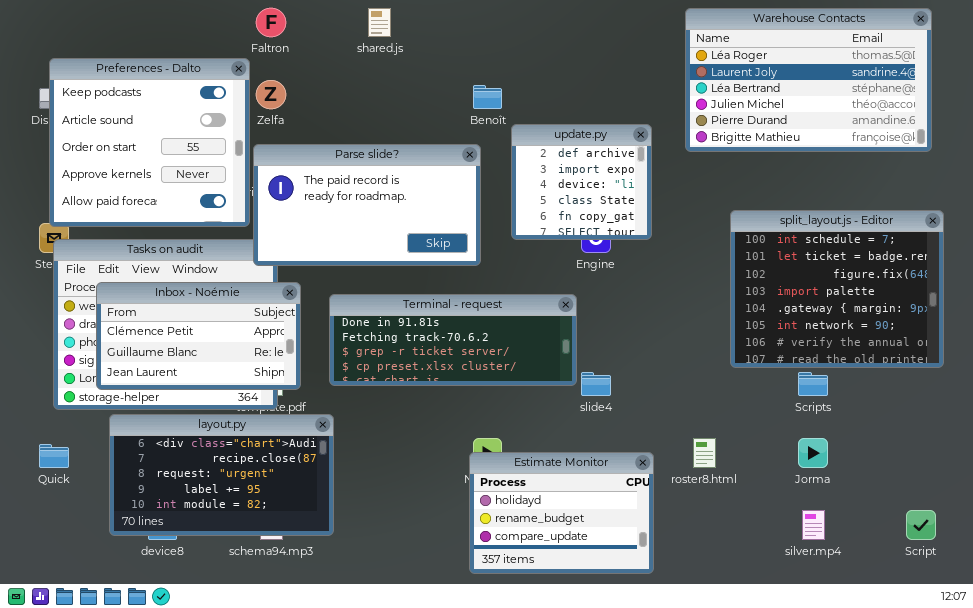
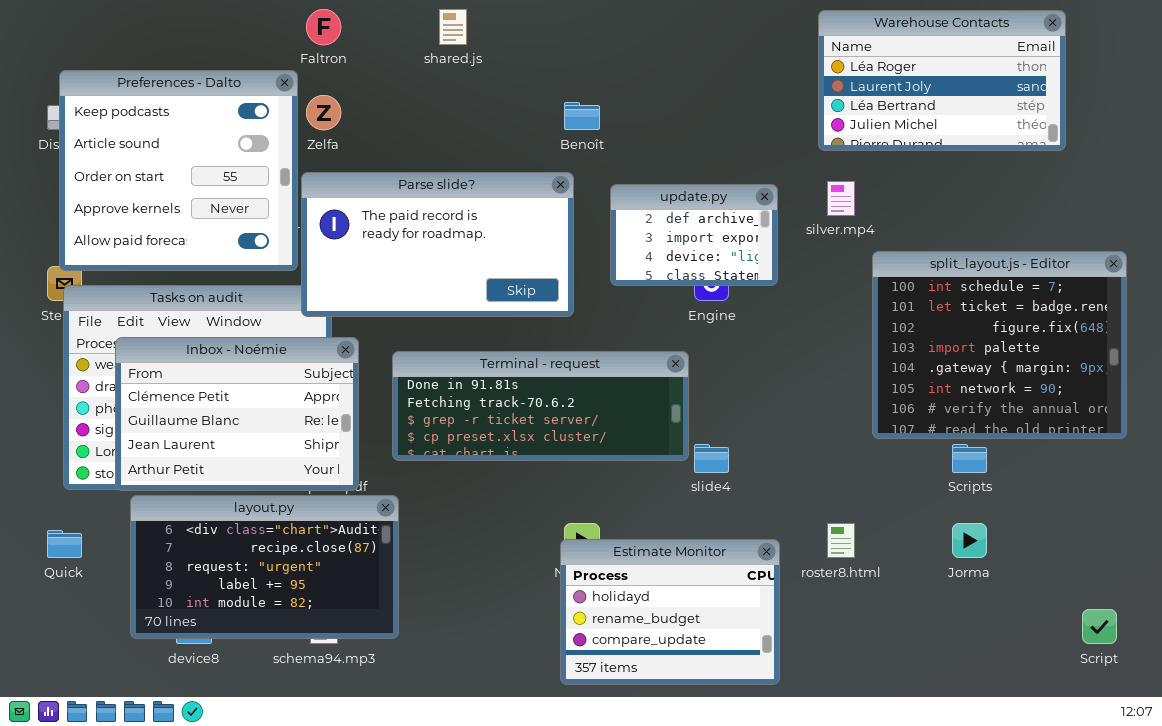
Warehouse Contacts: [685,8,932,152] -> [818,10,1066,151], resized
update.py: [511,124,652,240] -> [610,184,778,286], resized
Inbox - Noémie: [96,282,301,390] -> [115,337,359,491], resized
silver.mp4: [802,510,825,540] -> [827,181,855,216], moved

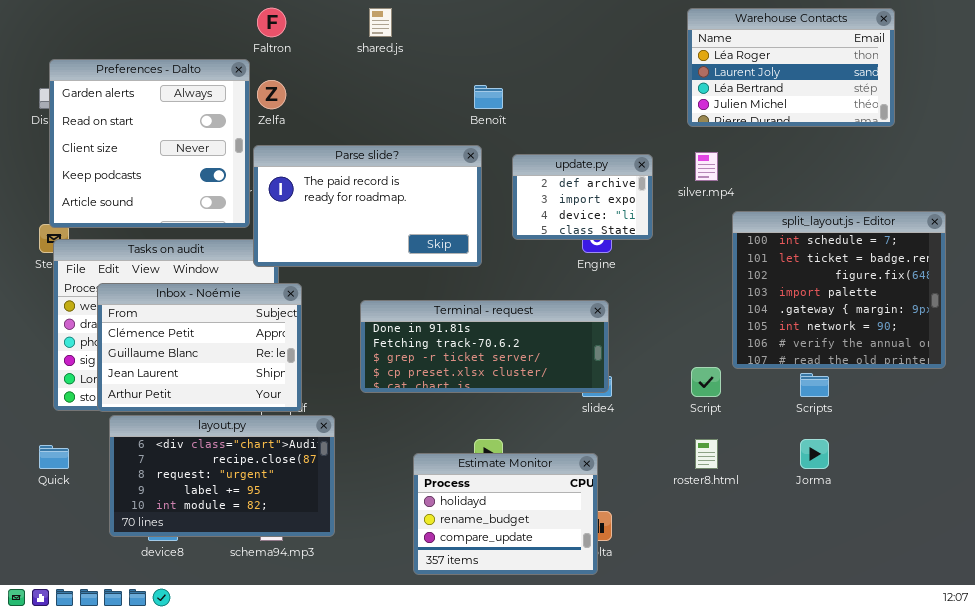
Preferences - Dalto: [59,70,298,271] -> [49,59,250,228], scrolled up 3 rows
Terminal - request: [392,351,689,461] -> [360,300,609,393], moved
Estimate Monitor: [560,539,780,685] -> [413,453,598,575], moved
Script: [1082,609,1117,644] -> [691,367,721,397], moved

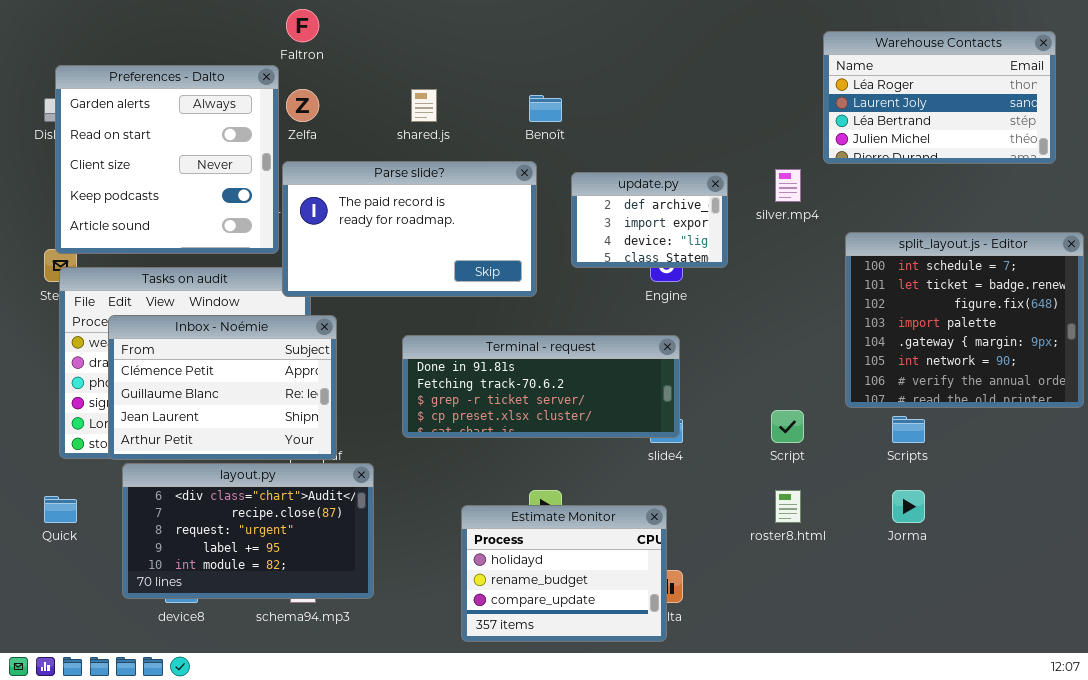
shared.js: [369,8,392,37] -> [411,89,437,122], moved
Warehouse Contacts: [687,8,895,127] -> [823,31,1056,164], moved
split_layout.js - Editor: [732,211,946,369] -> [845,232,1084,408], moved

